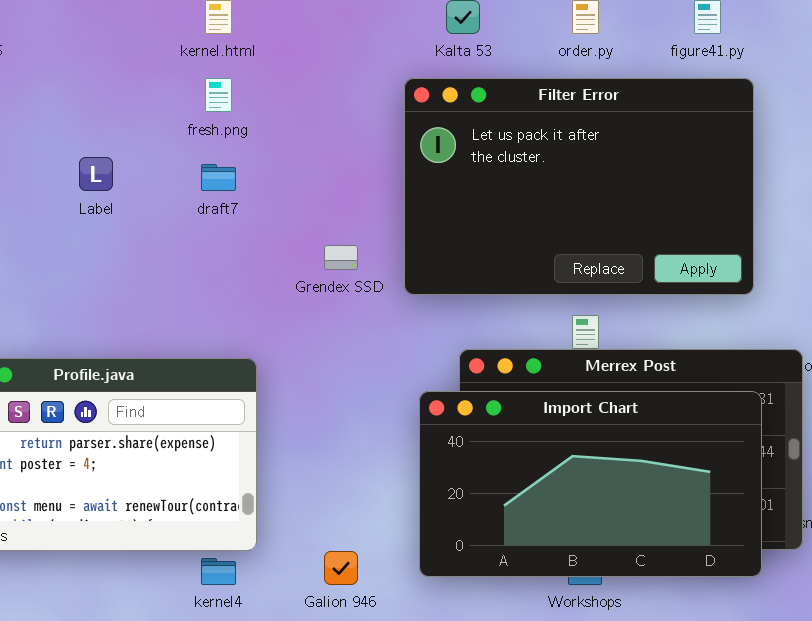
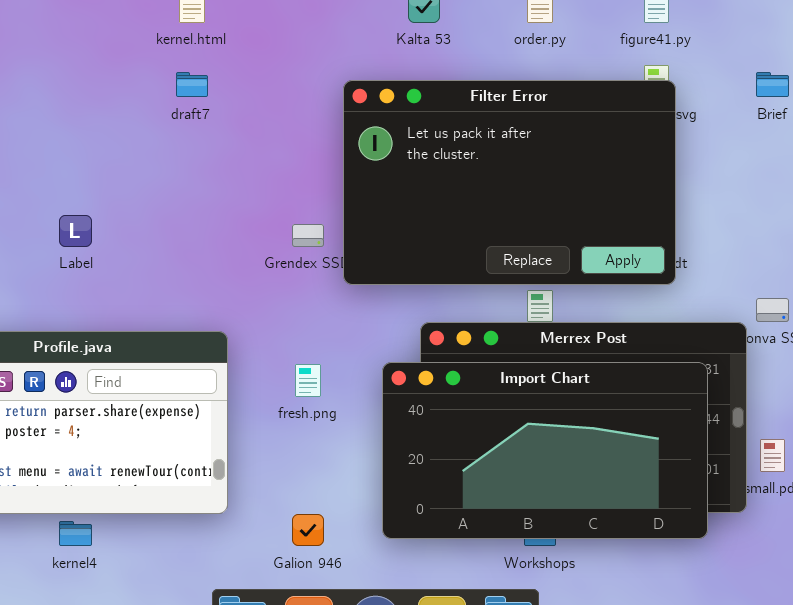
fresh.png: [205,78,232,112] -> [295,364,321,397], moved
Filter Error: [404,78,754,295] -> [343,80,676,285], moved
Label: [79,157,113,191] -> [59,215,92,247], moved
draft7: [201,164,236,191] -> [176,72,208,97], moved
kernel4: [201,558,236,585] -> [59,521,92,546], moved

